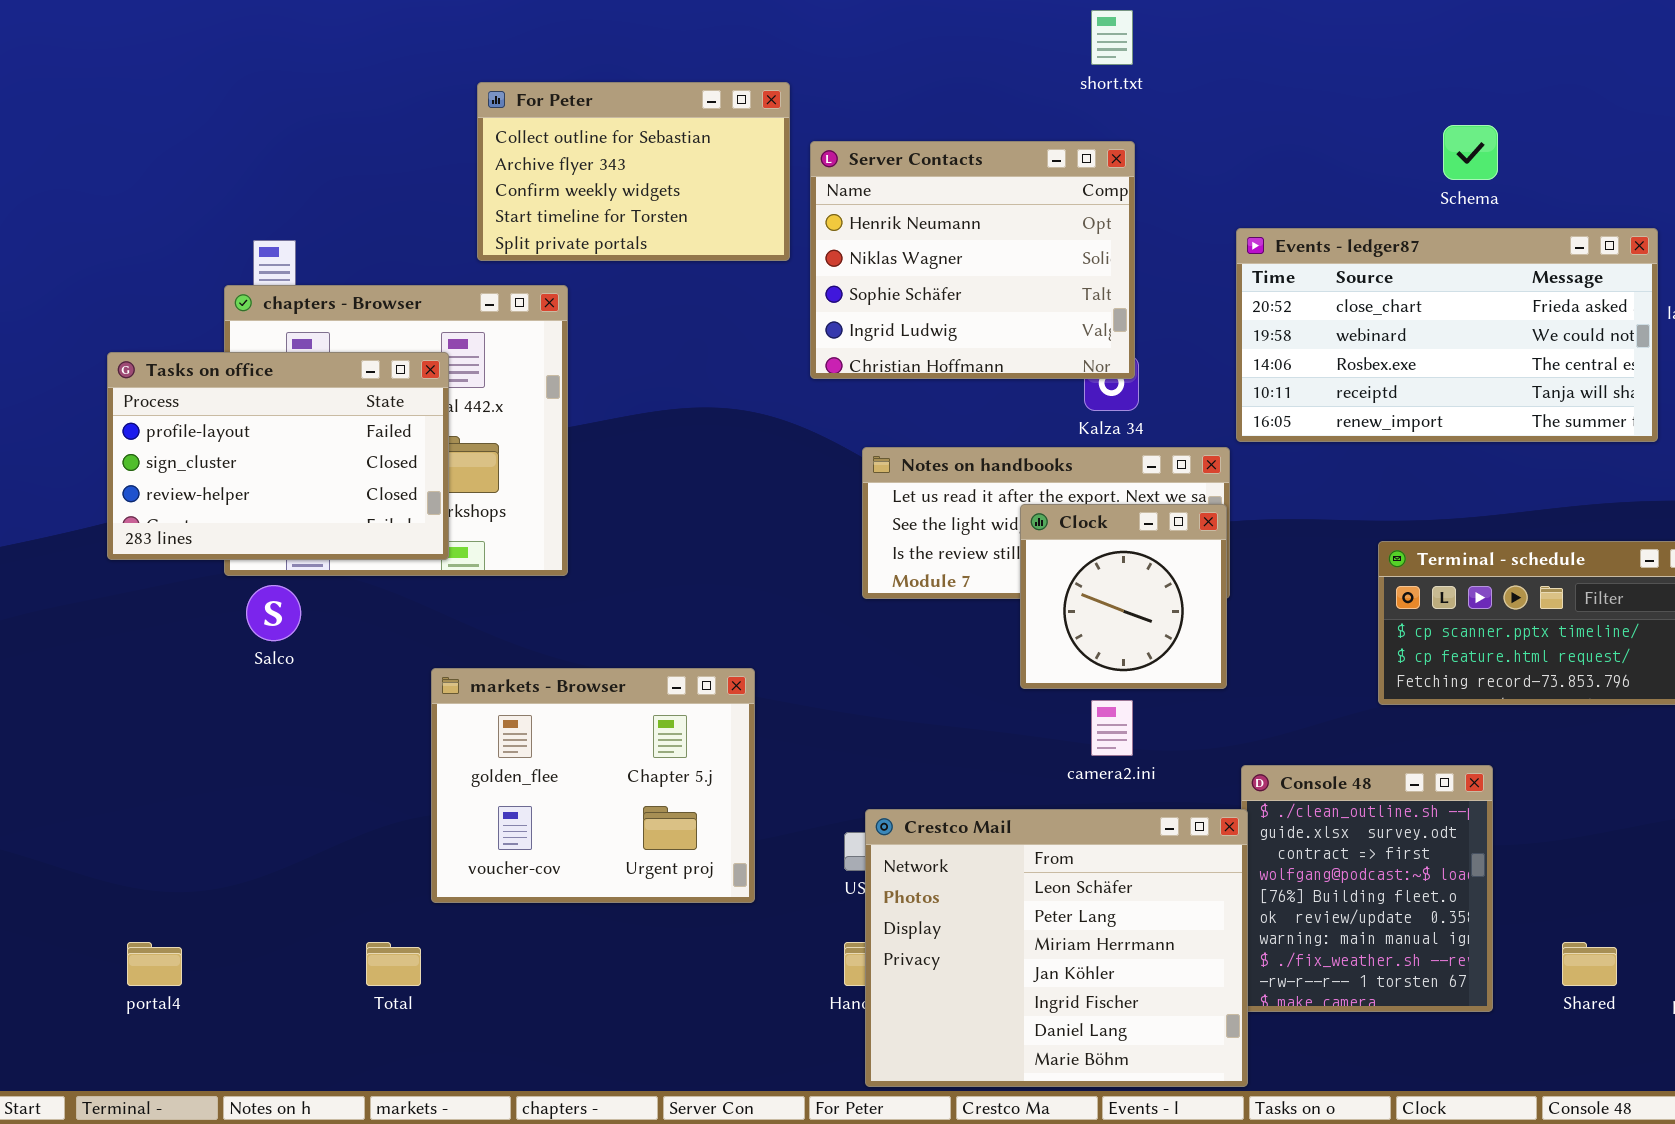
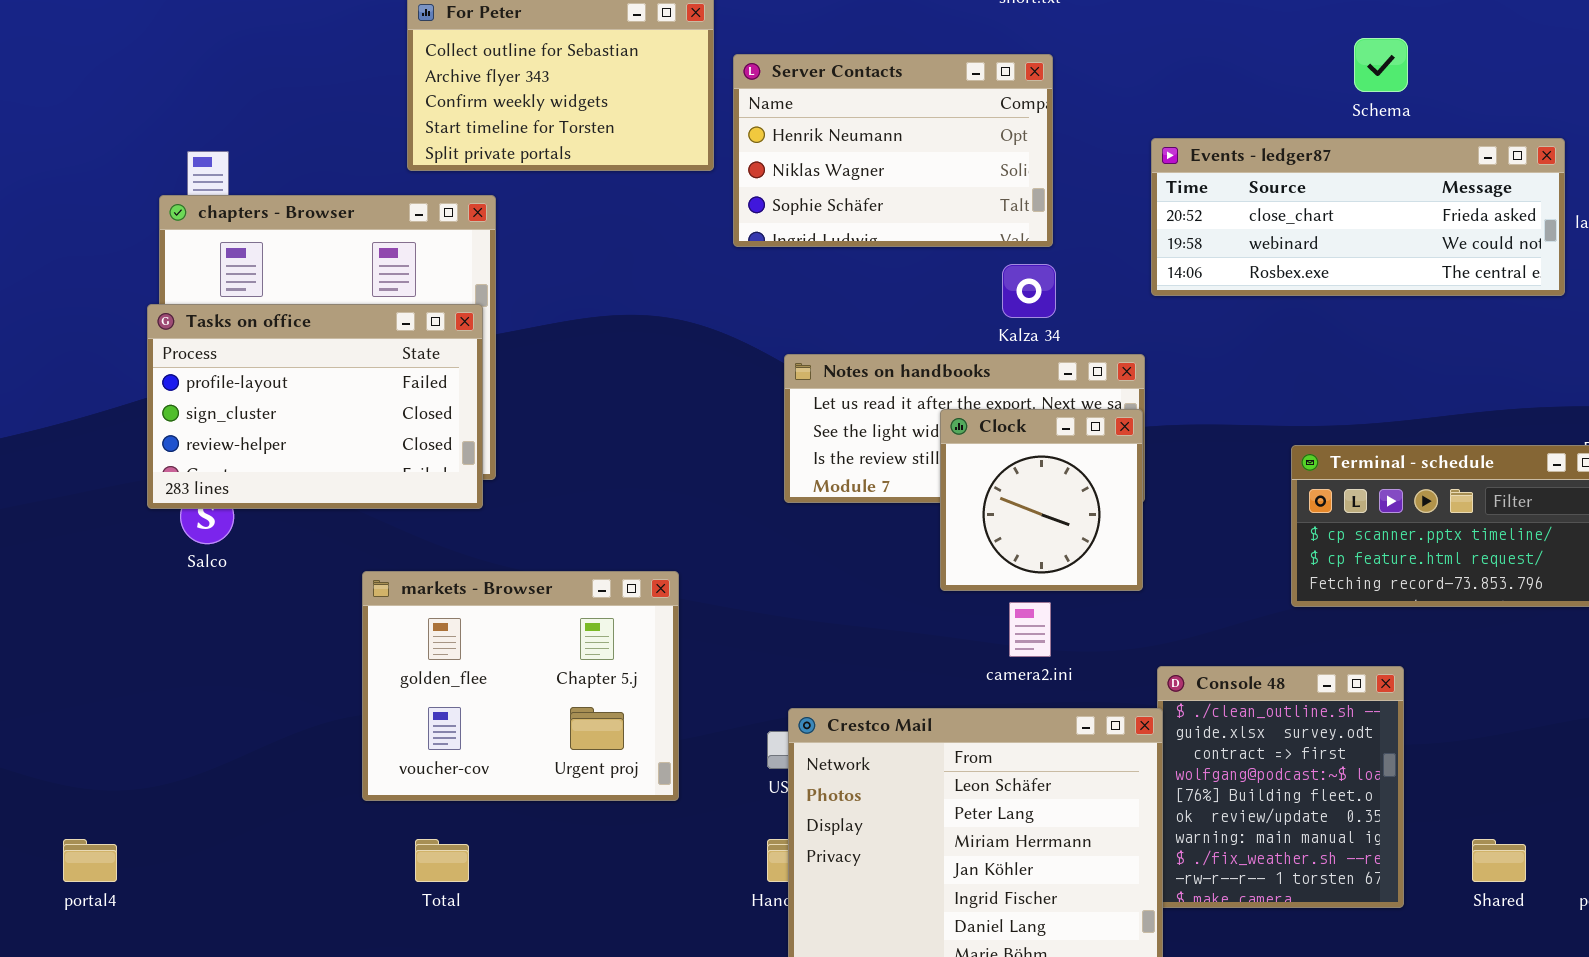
Server Contacts: [810,141,1135,379] -> [733,54,1053,247], resized
Events - ledger87: [1236,228,1658,442] -> [1151,138,1565,296], resized
Tasks on office: [107,352,449,560] -> [147,304,483,509], moved
Total: [366,942,421,986] -> [415,839,469,882], moved

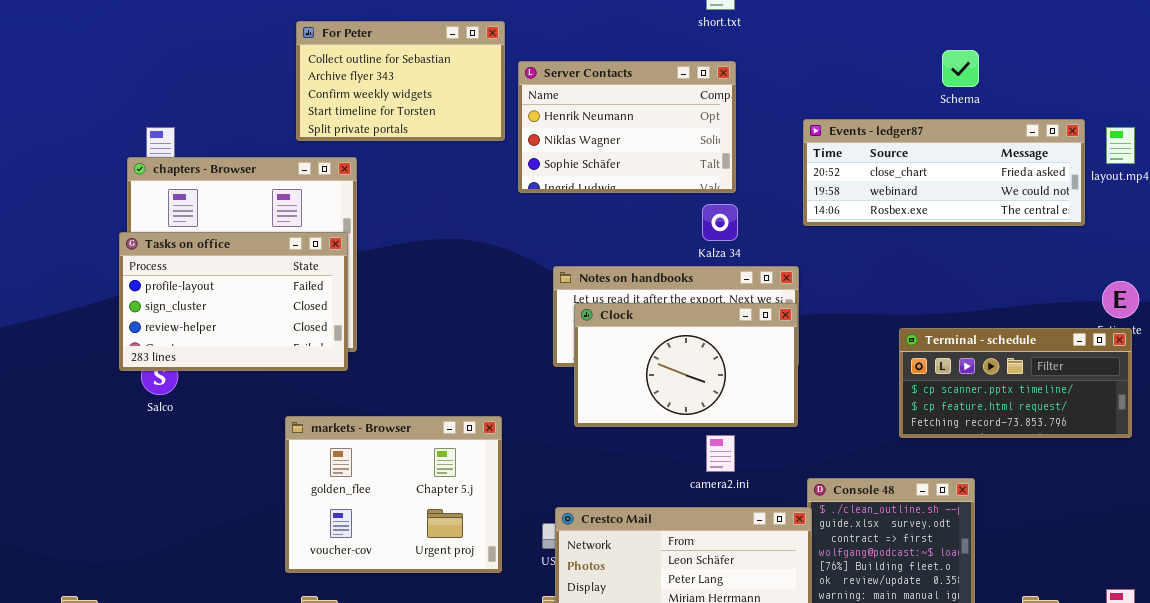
Clock: [940,409,1143,591] -> [574,303,798,427], resized
markets - Browser: [362,571,679,801] -> [285,416,502,573], moved

